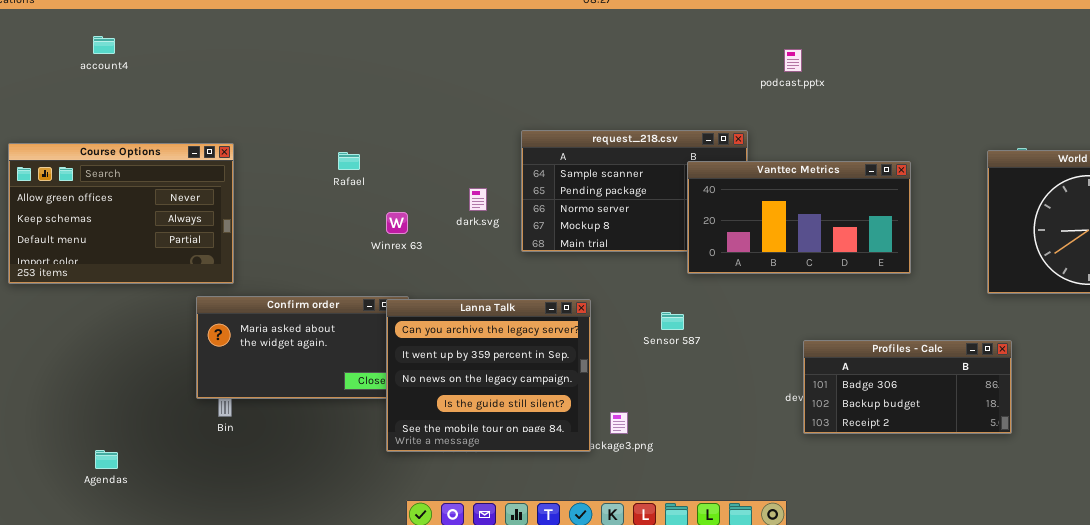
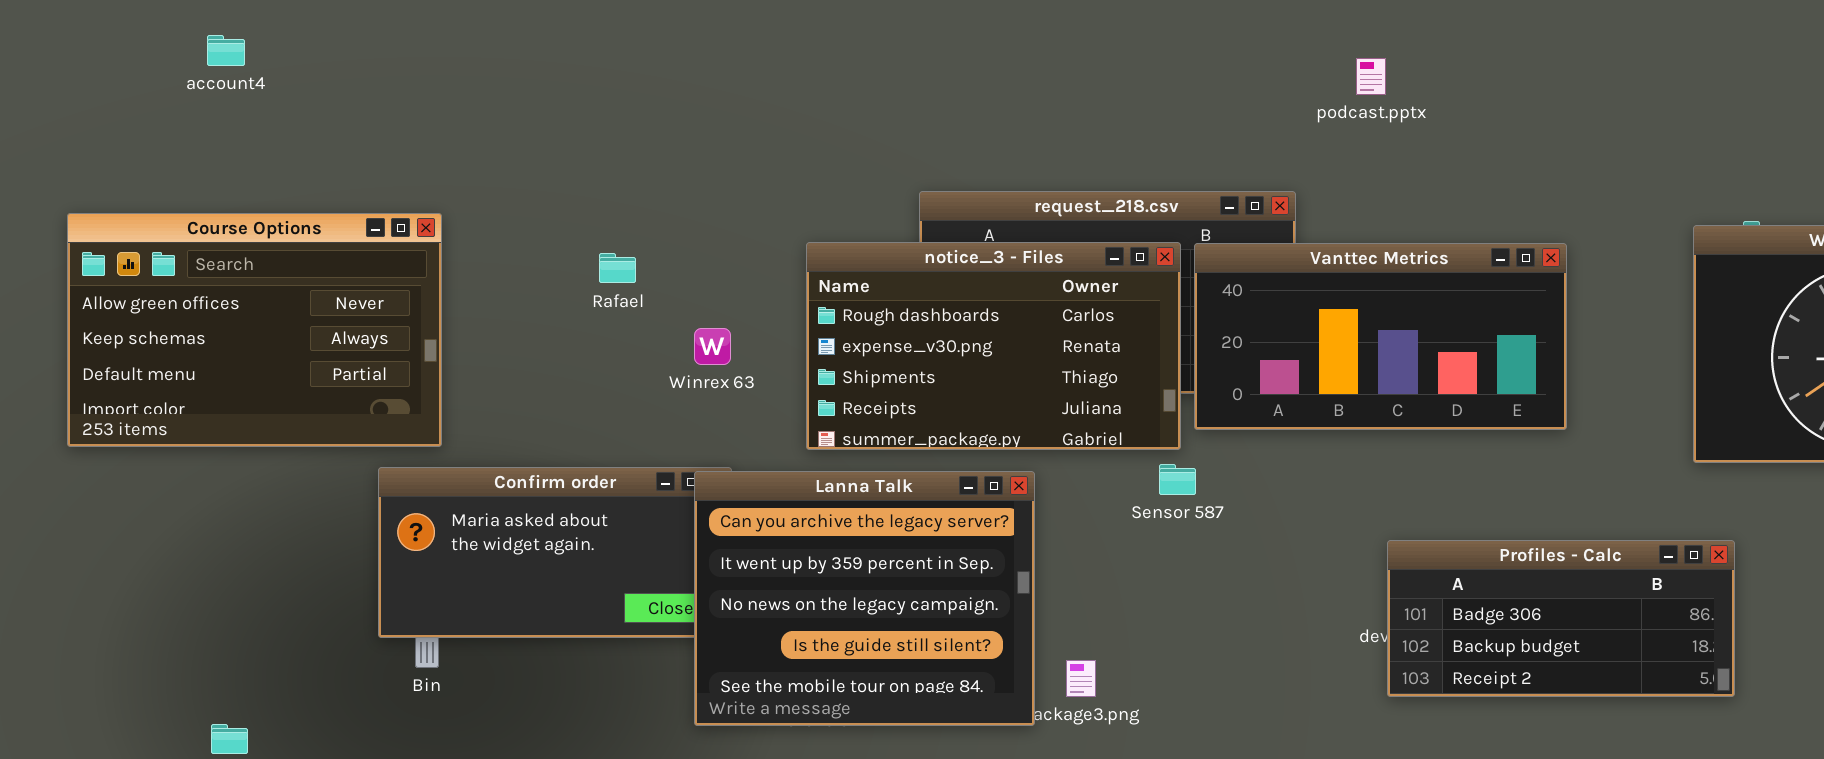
Rafael: [338,152,360,170] -> [599,253,636,283], moved
notice_3 - Files: none -> [806,242,1181,450], opened
Sensor 587: [661,312,684,330] -> [1159,464,1196,495], moved

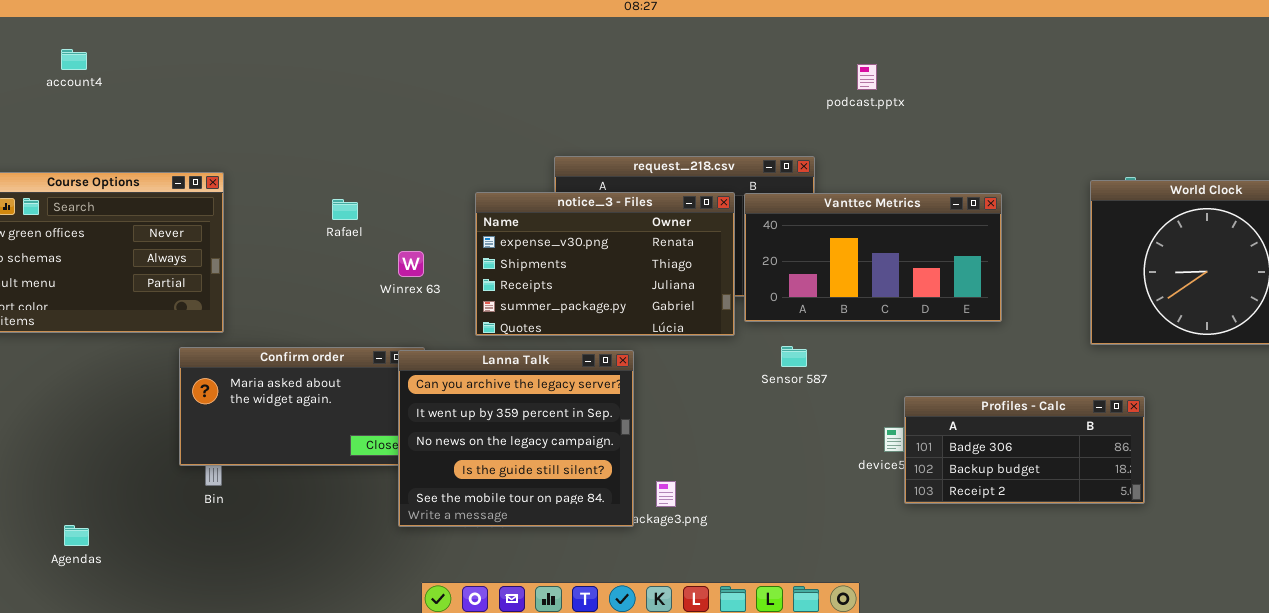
notice_3 - Files: [806,242,1181,450] -> [475,192,735,336], scrolled down 1 row
Sensor 587: [1159,464,1196,495] -> [781,346,807,367], moved
Profiles - Calc: [1387,540,1735,697] -> [904,396,1145,504], moved

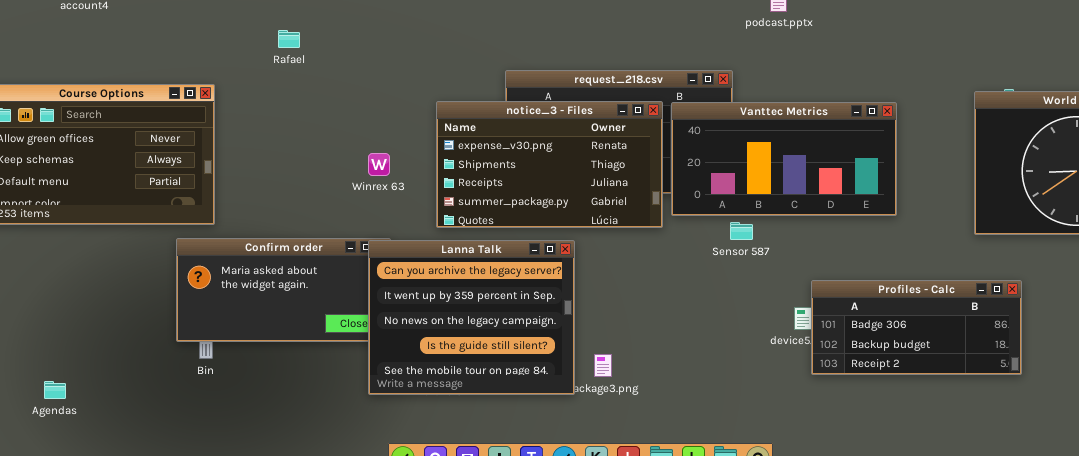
Rafael: [332,199,358,220] -> [278,30,300,48], moved
Sensor 587: [781,346,807,367] -> [730,222,753,240], moved
Agendas: [64,525,89,546] -> [44,381,66,399], moved

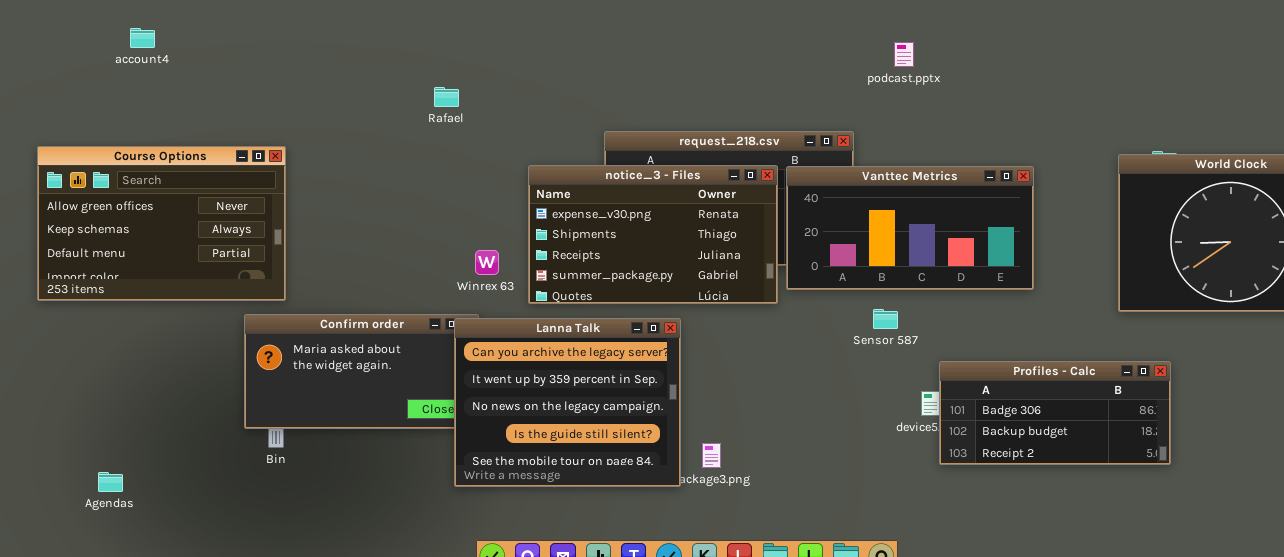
Rafael: [278,30,300,48] -> [434,87,459,107], moved
Winrex 63: [368,153,390,176] -> [475,250,499,275], moved
Sensor 587: [730,222,753,240] -> [873,309,898,329], moved

